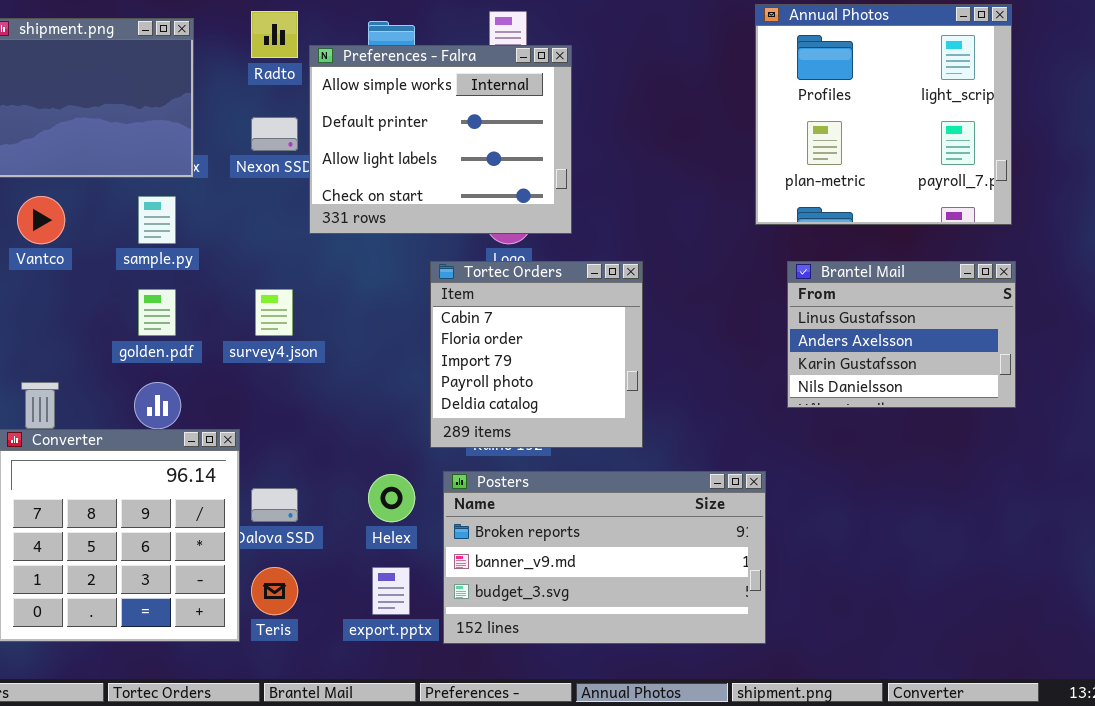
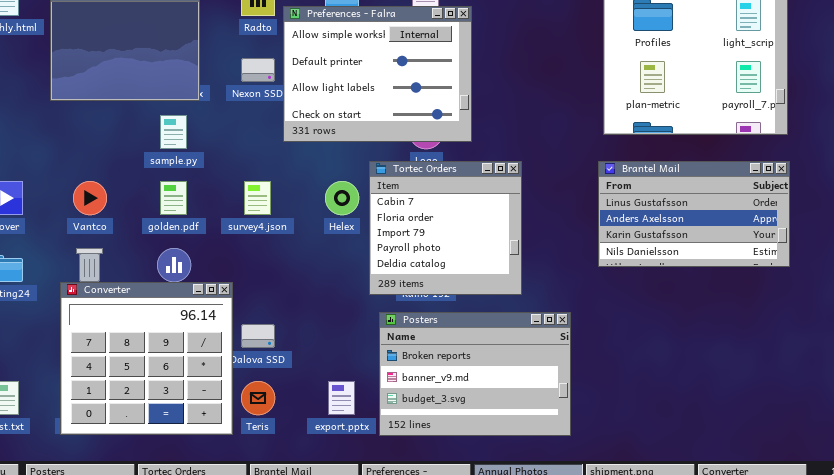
Vantco: [17,196,65,244] -> [73,181,107,215], moved
Brantel Mail: [787,261,1016,408] -> [598,161,790,267], resized
Posters: [443,471,766,644] -> [379,312,571,436], resized
Helex: [368,474,415,522] -> [325,181,359,215], moved

